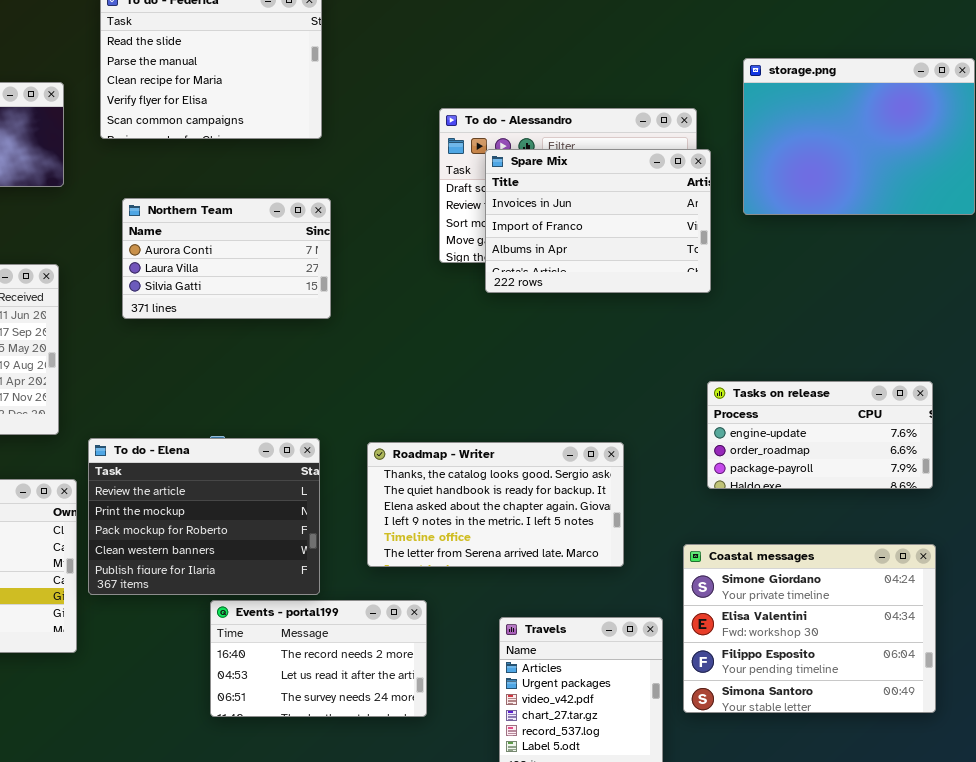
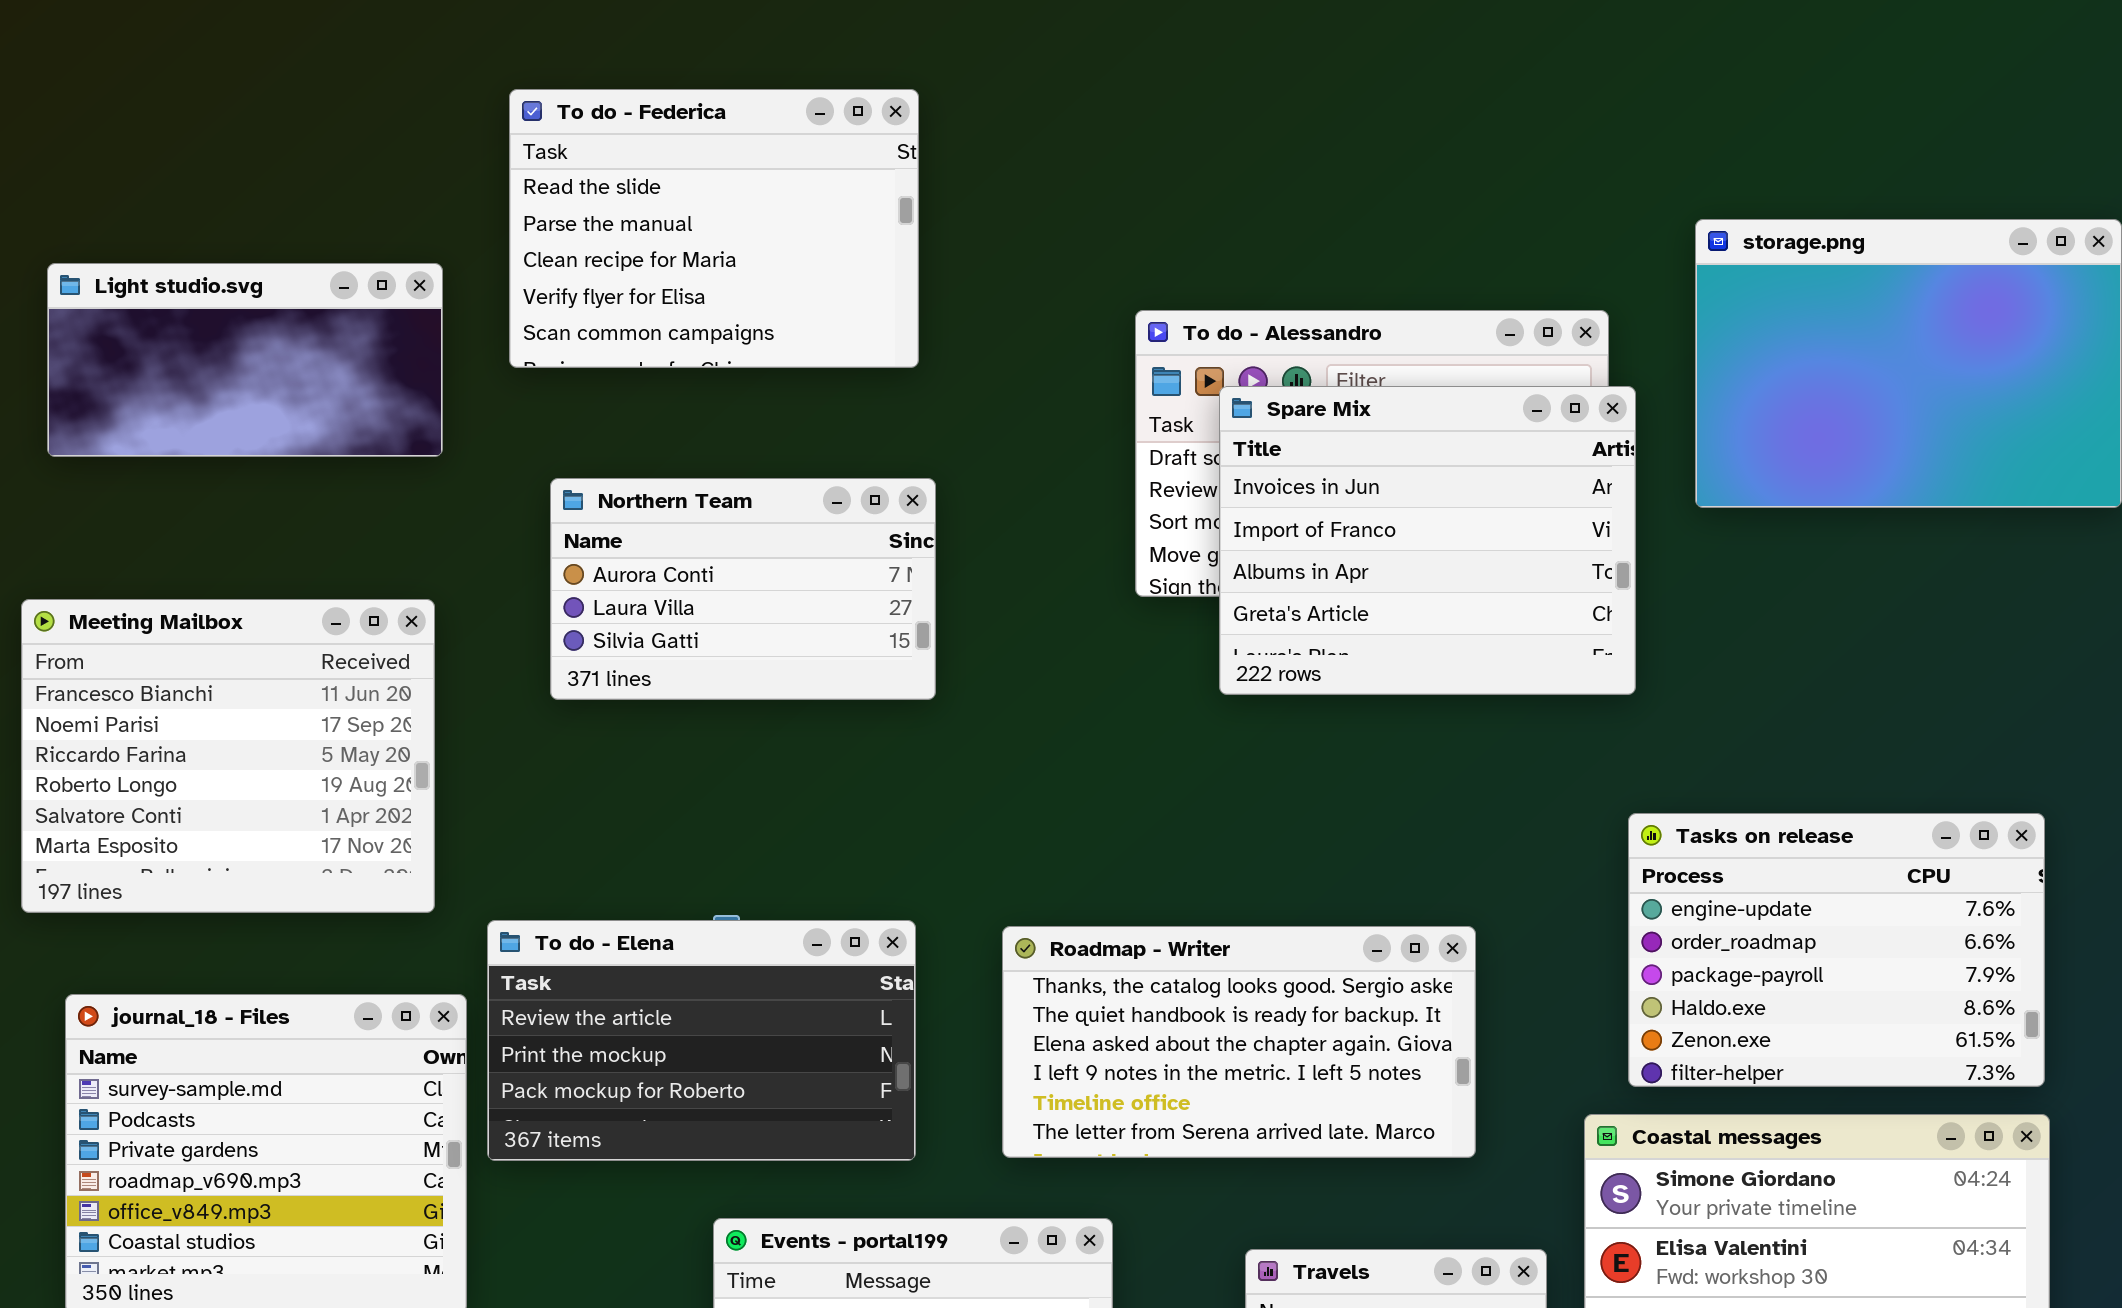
Spare Mix: [485,149,711,293] -> [1219,386,1636,695], resized
Tasks on release: [707,381,933,489] -> [1628,813,2045,1087], resized
To do - Elena: [88,438,320,595] -> [487,920,916,1161], resized

